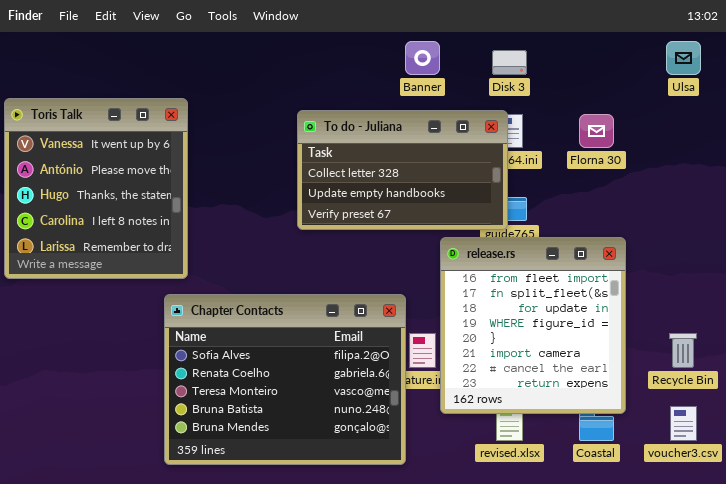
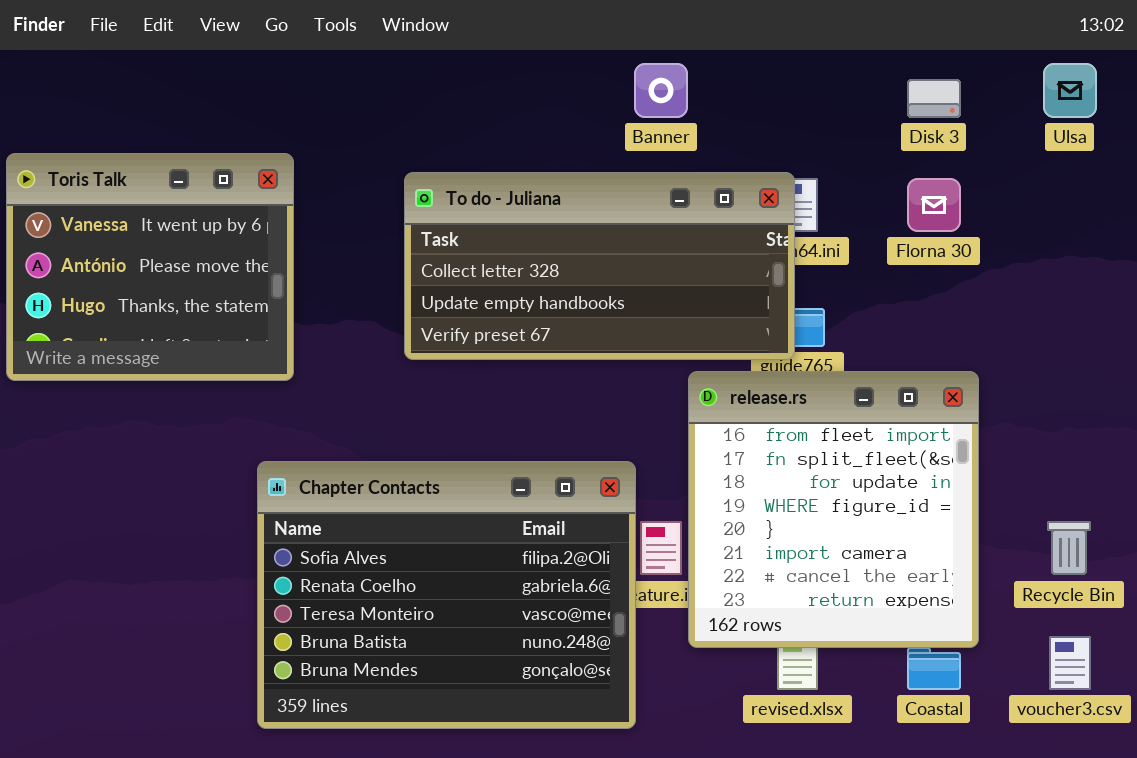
Disk 3: [492,50,527,75] -> [907,79,961,118], moved
Toris Talk: [4,98,188,279] -> [6,153,294,381], resized
To do - Juliana: [297,110,508,230] -> [404,172,795,360], resized

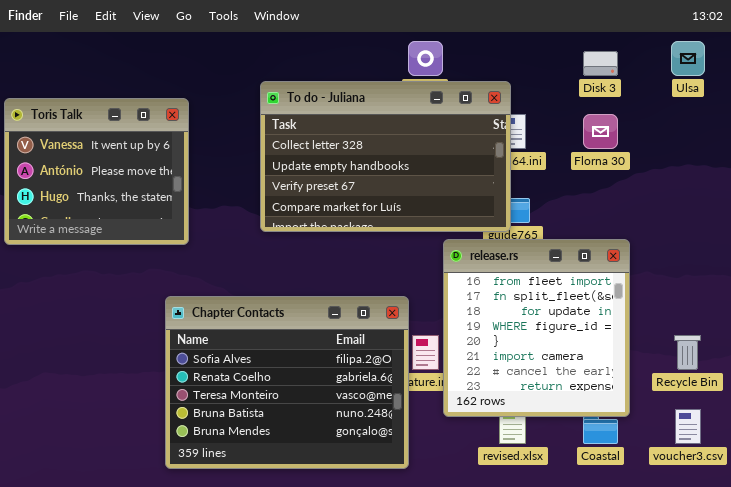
To do - Juliana: [404,172,795,360] -> [260,81,511,232], resized

